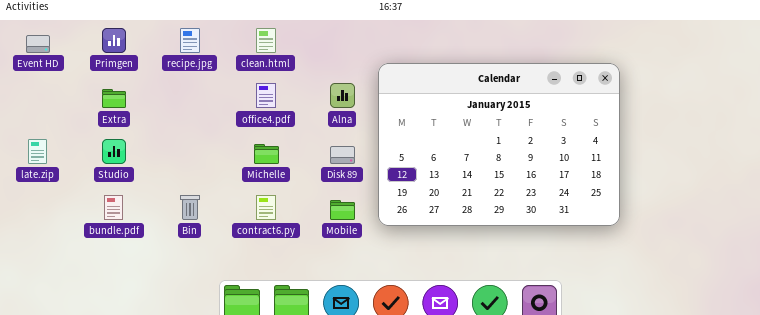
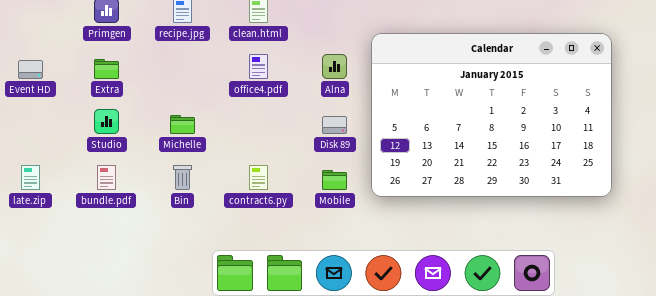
Event HD: [26,35,50,53] -> [18,60,43,79], moved
late.zip: [28,139,47,164] -> [21,165,40,190], moved
Michelle: [254,144,279,164] -> [170,115,195,134], moved

